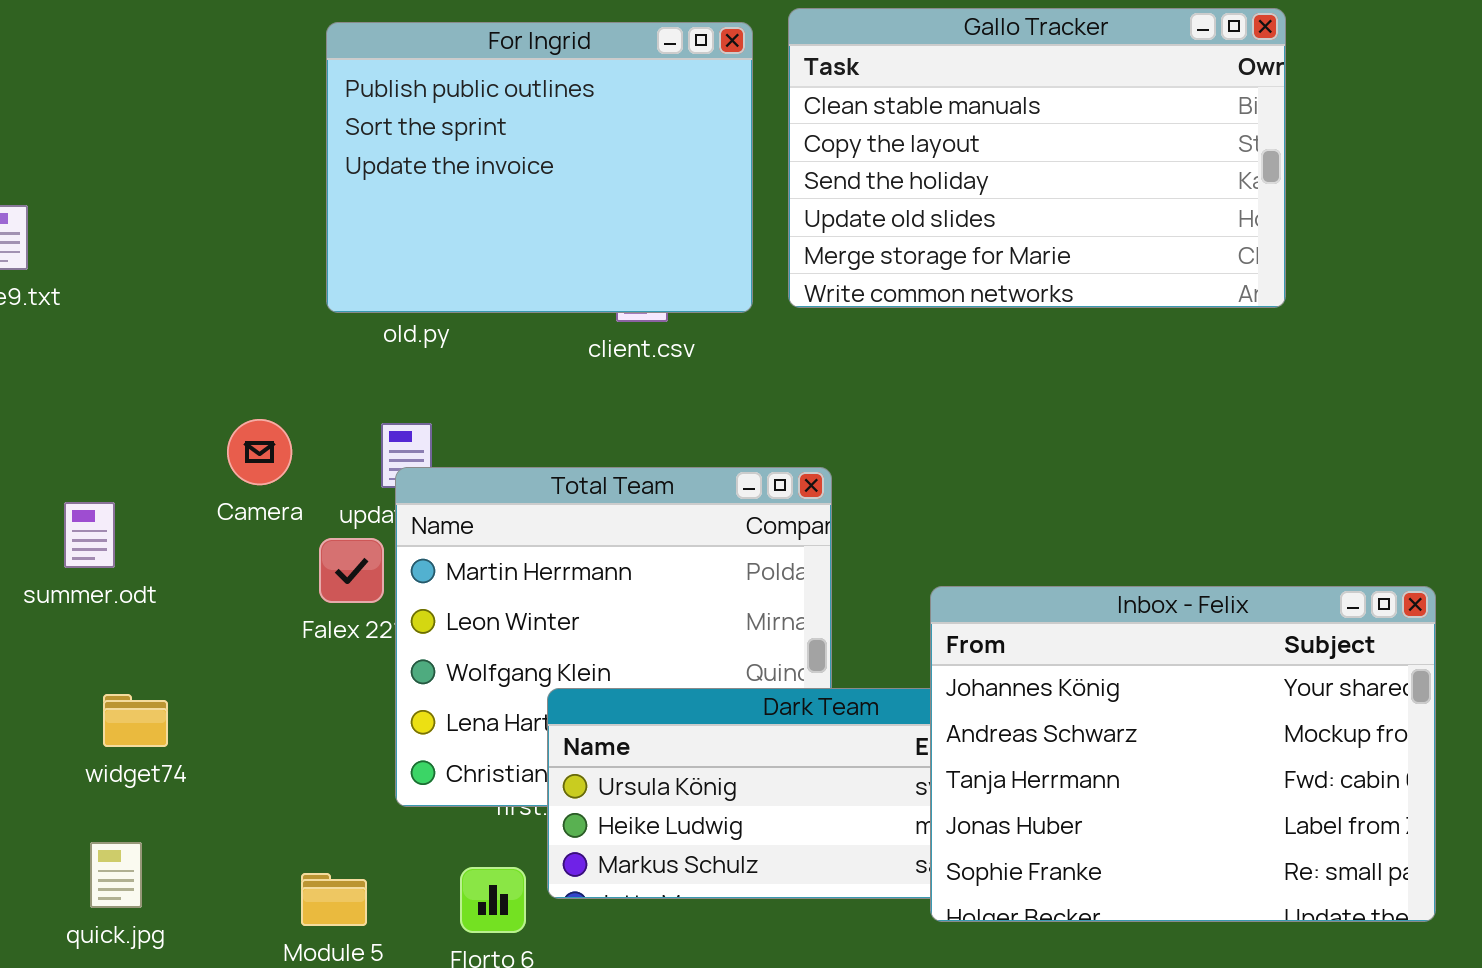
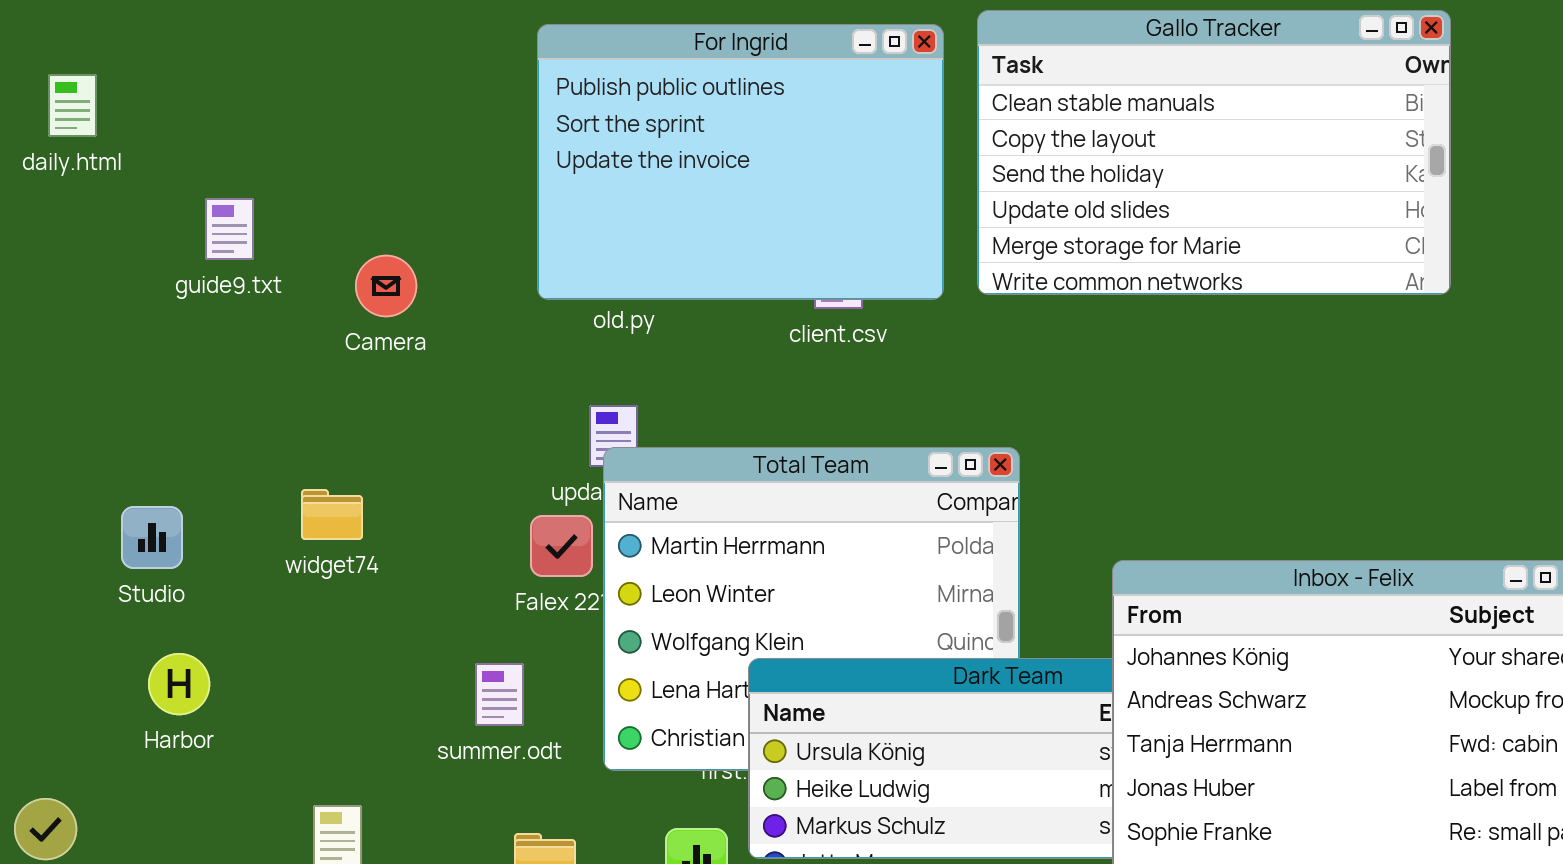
Camera: [227,419,292,485] -> [355,255,417,317], moved
summer.odt: [64,502,115,568] -> [475,663,524,726], moved
widget74: [103,694,168,747] -> [301,489,363,540], moved

